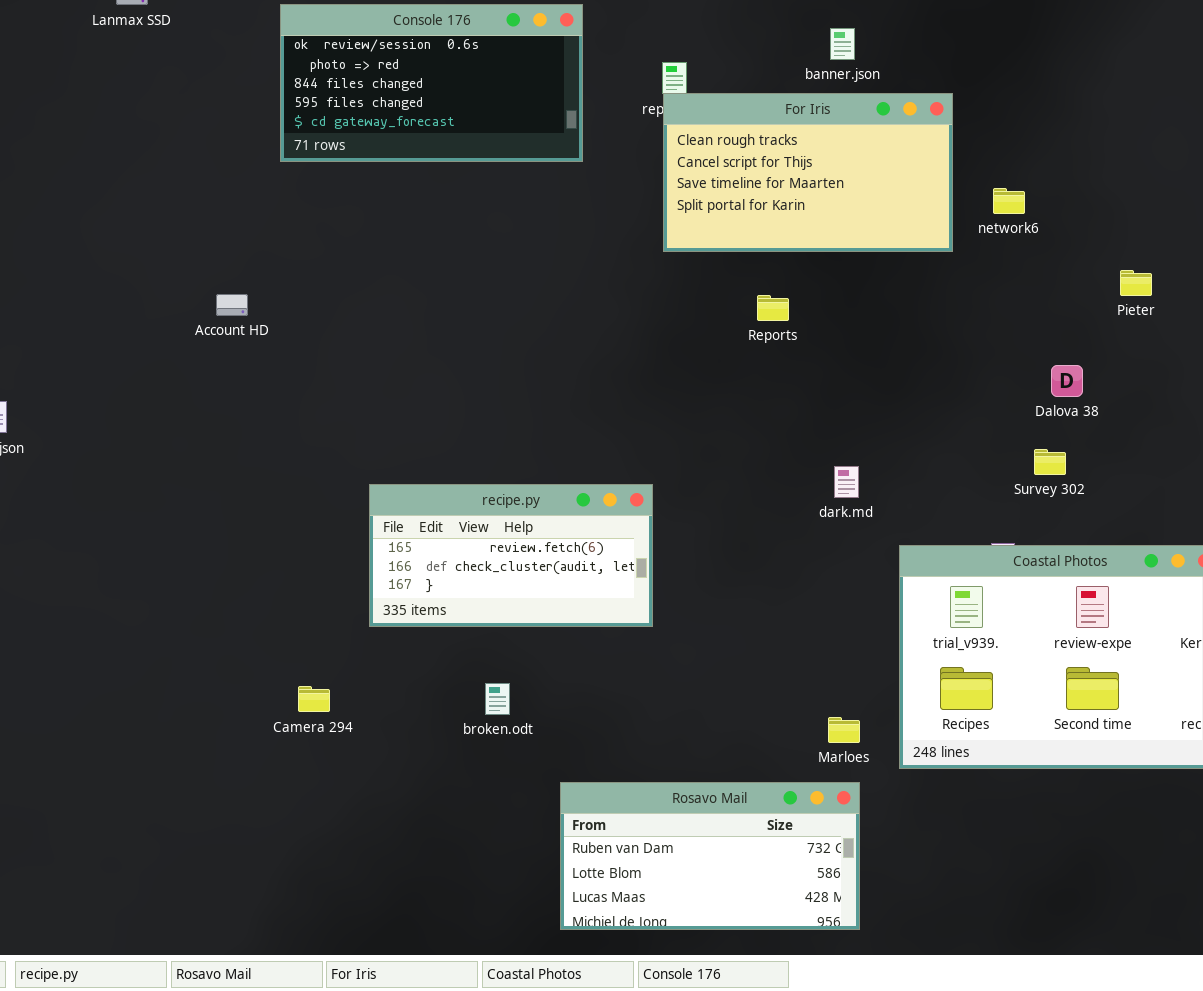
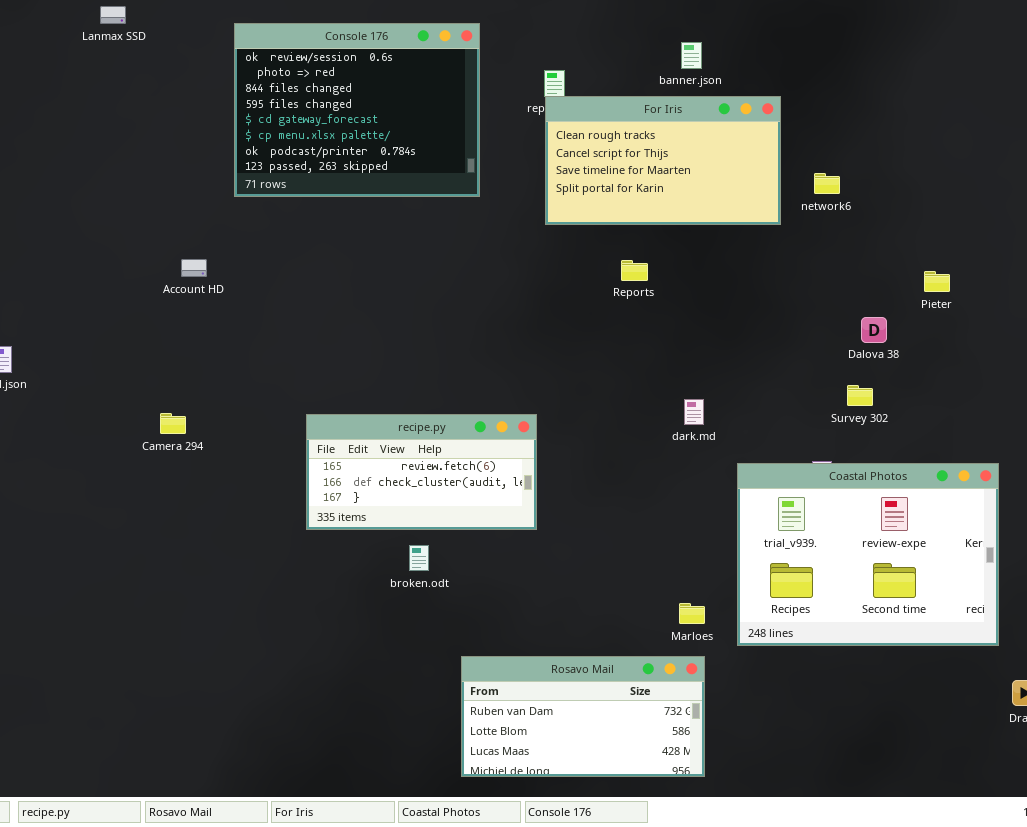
Console 176: [280,4,583,162] -> [234,23,480,197], resized
Pieter: [1120,270,1152,296] -> [924,271,950,292], moved
broken.odt: [485,683,510,715] -> [409,545,429,571], moved
Camera 294: [298,686,330,712] -> [160,413,186,434], moved

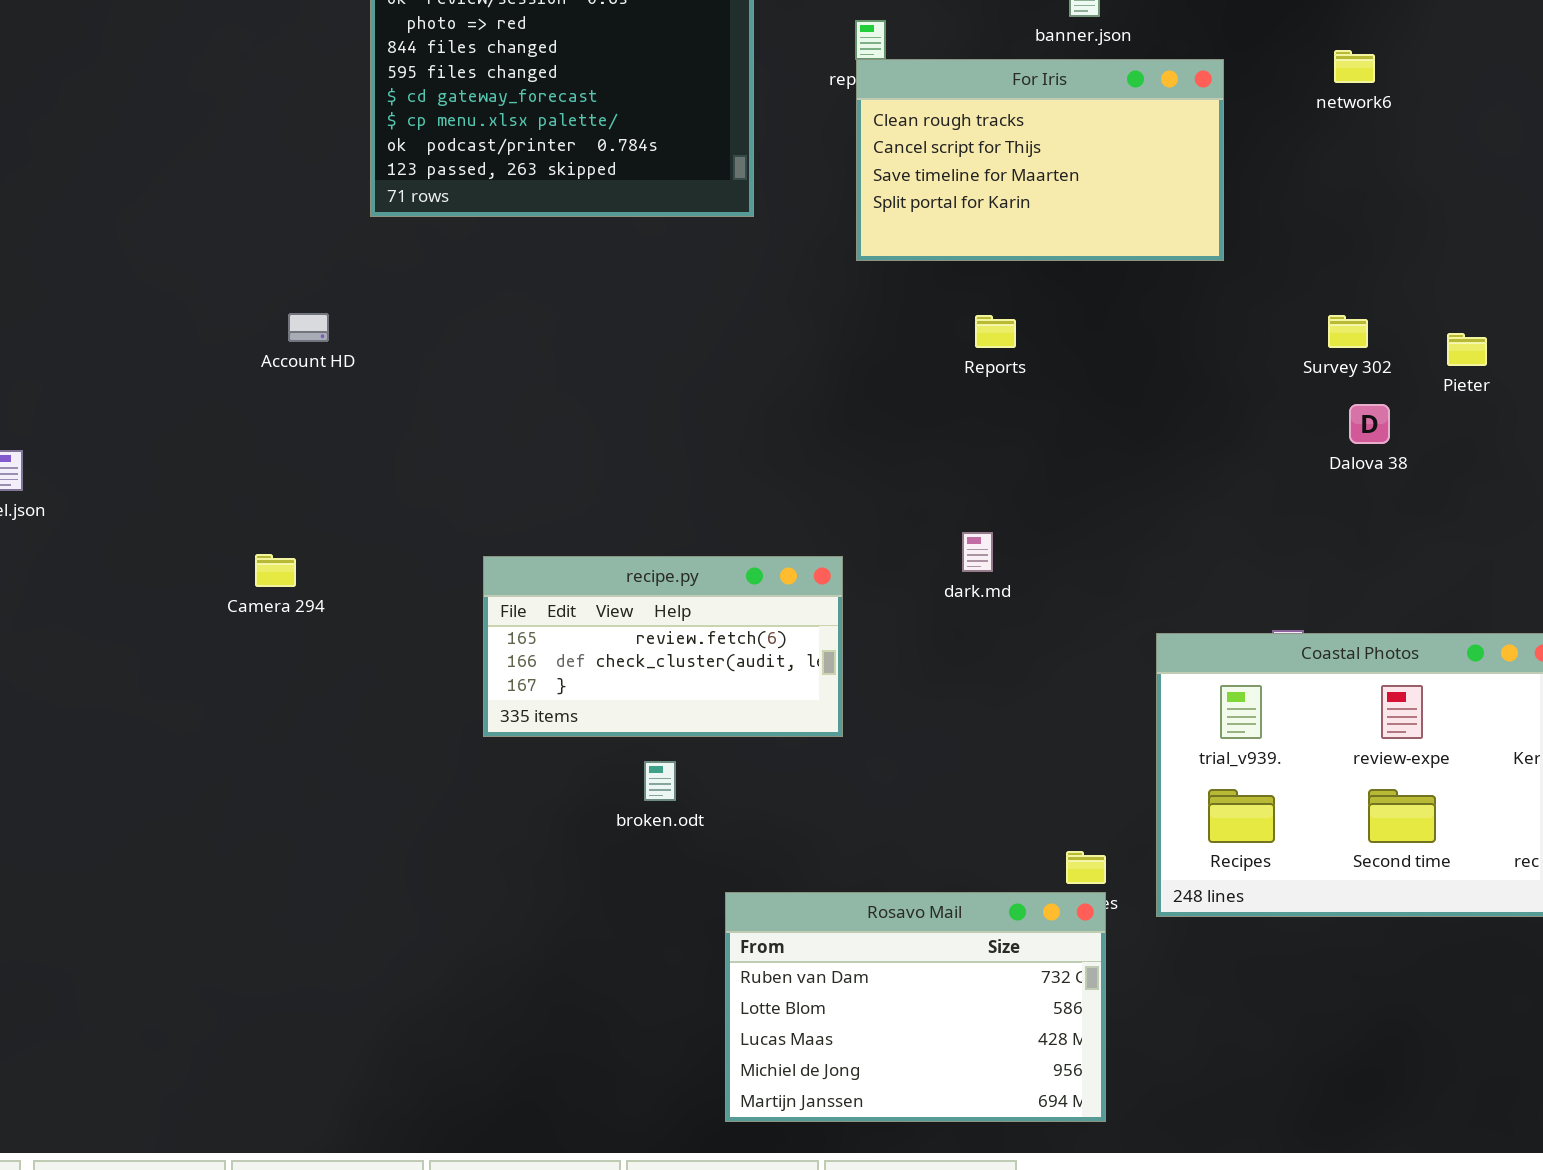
network6: [814,173,840,194] -> [1334,50,1375,83], moved
Survey 302: [847,385,873,406] -> [1328,315,1368,348], moved
dark.md: [684,399,704,425] -> [962,532,993,572], moved
Rosavo Mail: [461,656,705,777] -> [725,892,1106,1122], resized

